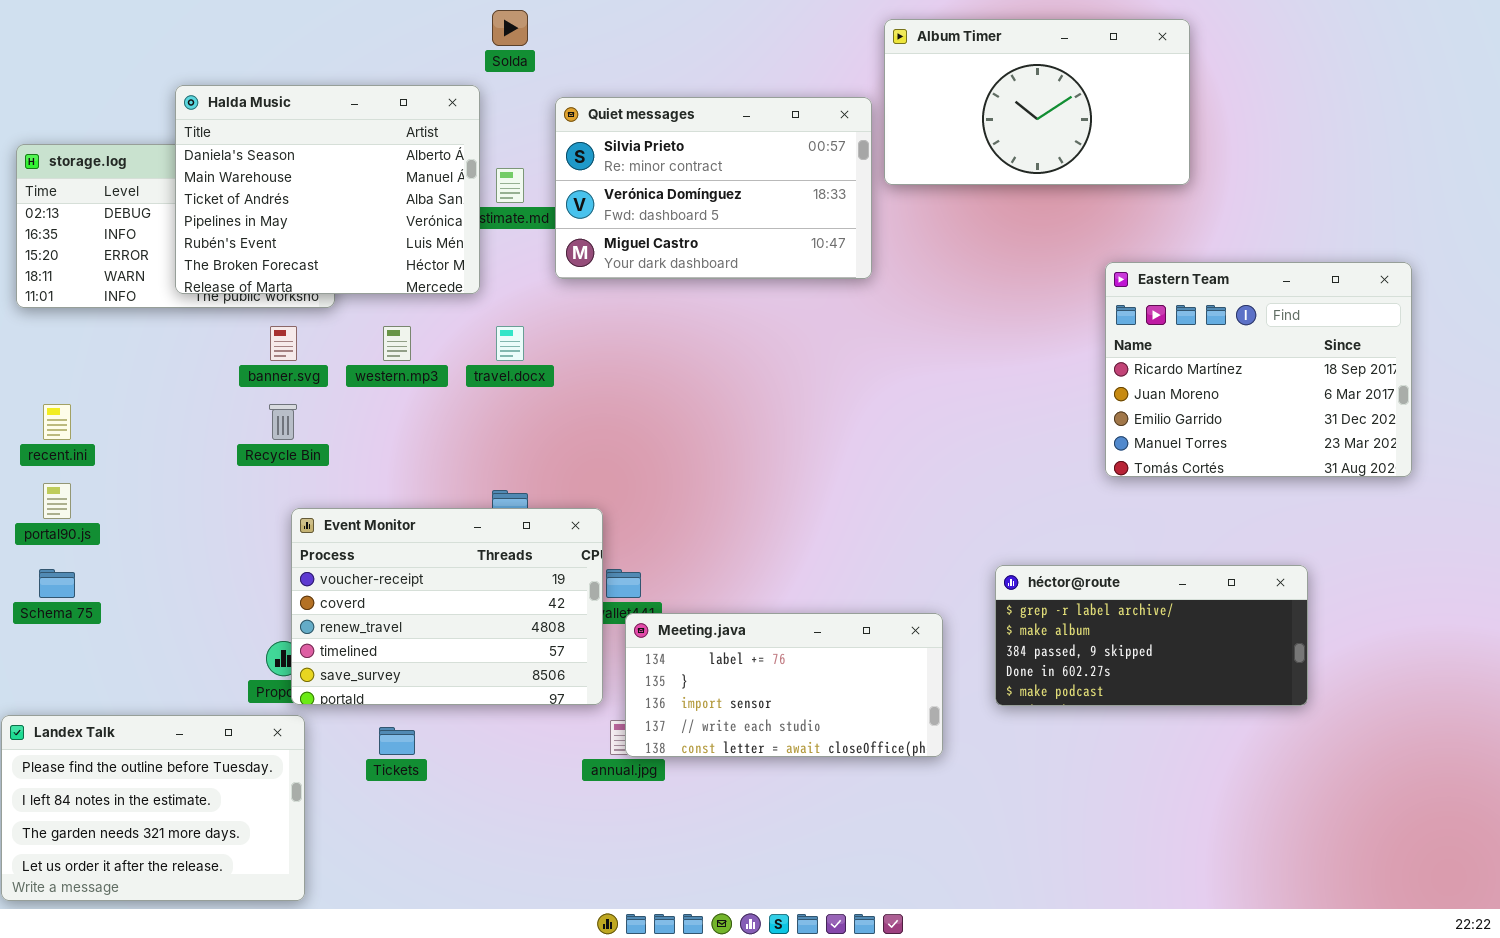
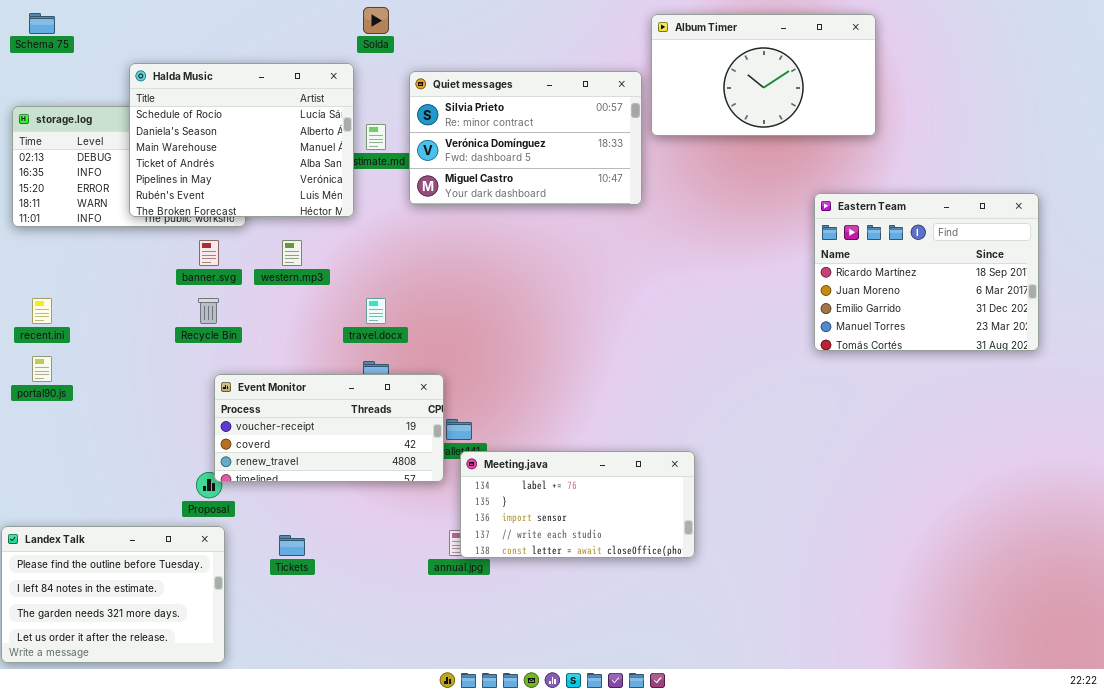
Halda Music: [175,85,480,294] -> [129,63,354,217], scrolled up 1 row
travel.docx: [496,326,524,361] -> [366,298,386,324], moved
Event Monitor: [291,508,603,705] -> [214,374,444,482], resized
héctor@route: [995,565,1308,706] -> none, closed
Schema 75: [39,569,75,598] -> [29,13,55,34], moved

